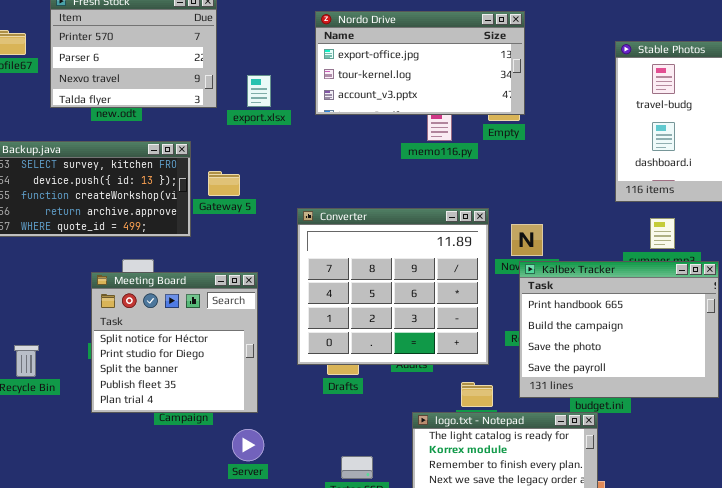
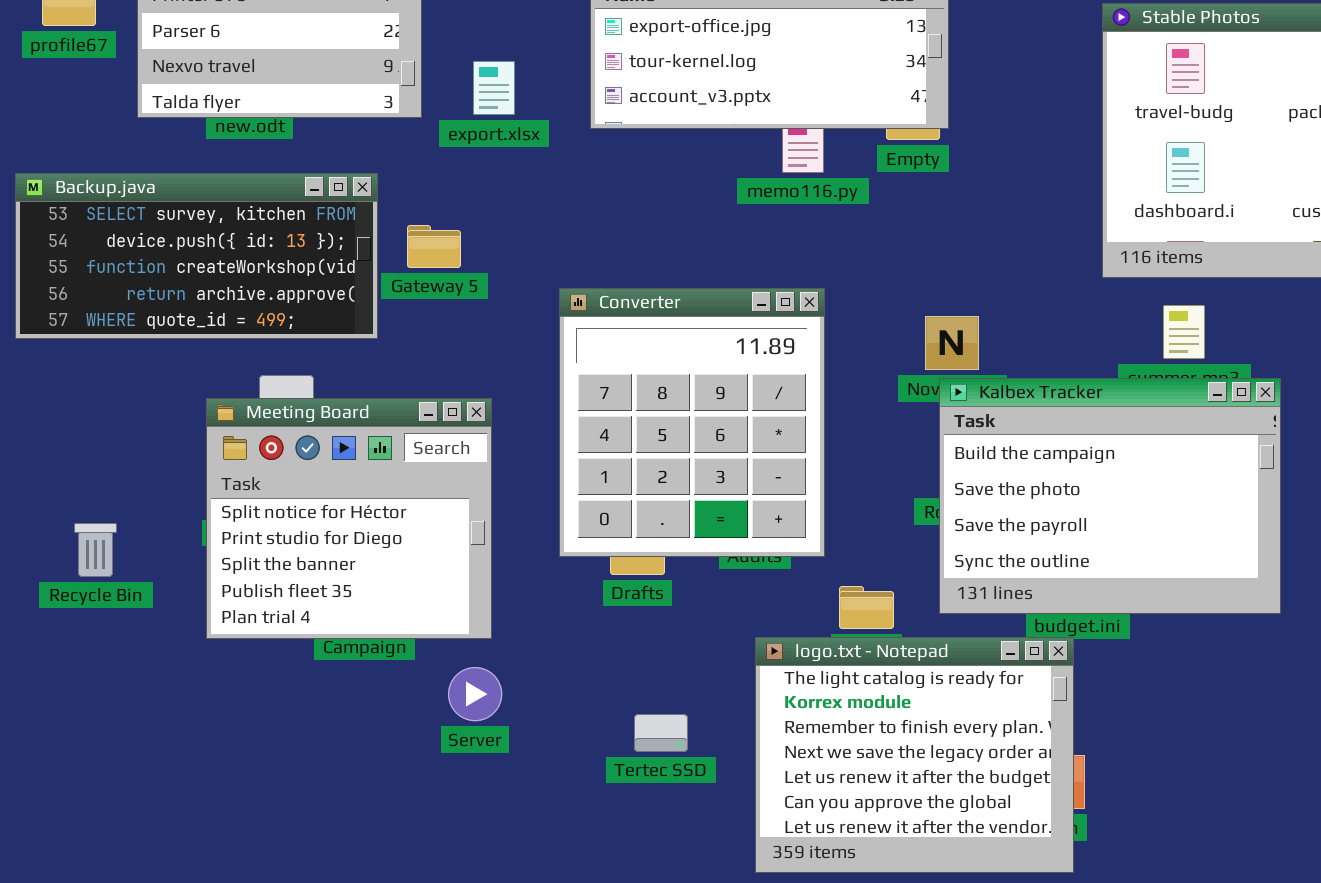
Converter: [297,208,489,365] -> [559,288,825,557], resized
Kalbex Tracker: [519,261,719,398] -> [939,378,1281,614], scrolled down 1 row

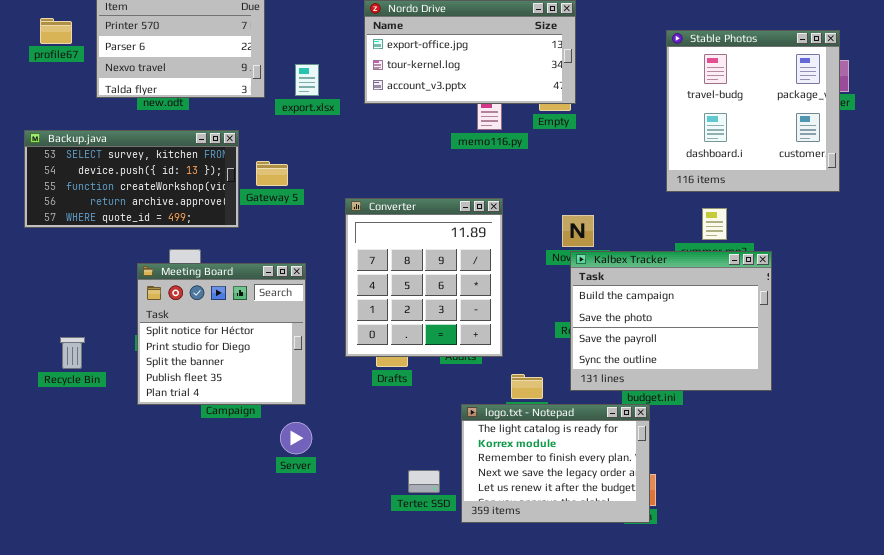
logo.txt - Notepad: [755,637,1074,873] -> [461,404,650,523], resized
Tertec SSD: [634,714,688,752] -> [408,470,440,493], moved

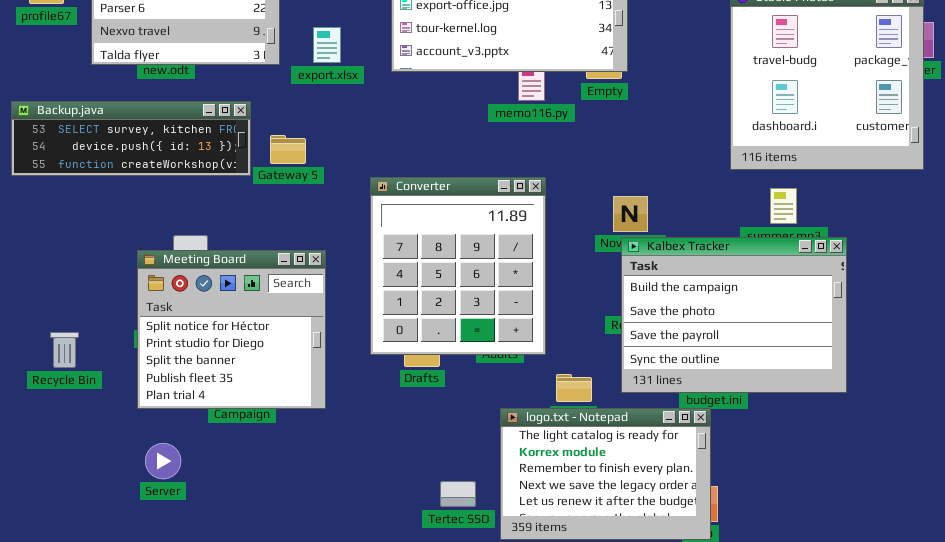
Backup.java: [24,130,239,228] -> [11,101,251,176], resized
Server: [280,422,312,454] -> [145,443,181,479], moved

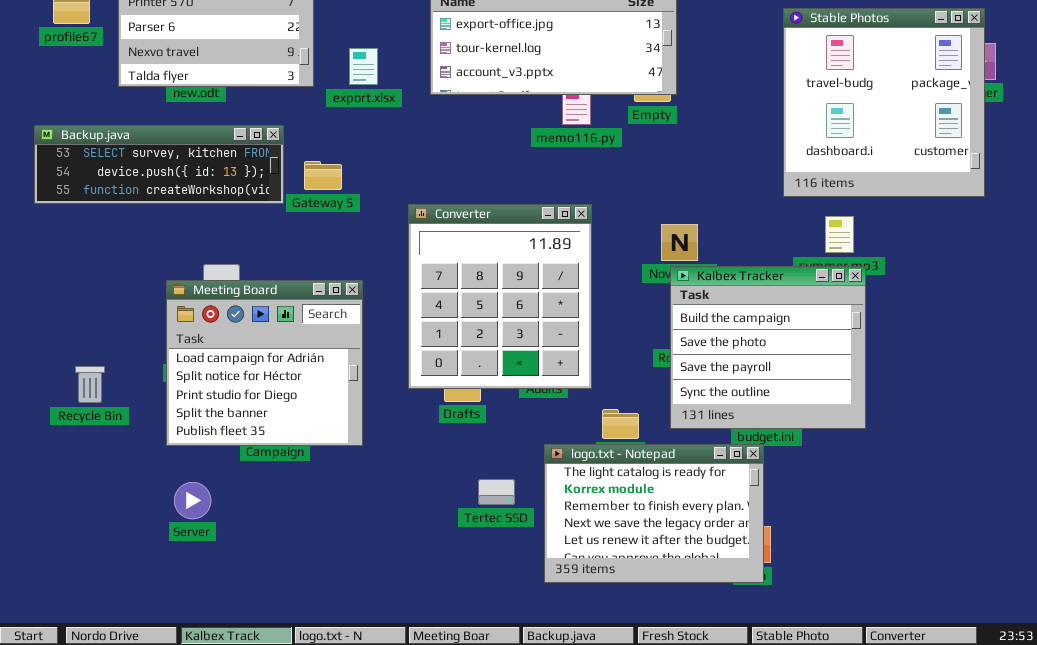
Kalbex Tracker: [621,237,847,393] -> [670,266,866,429], resized
Meeting Board: [137,250,326,409] -> [166,280,363,446], scrolled up 1 row
Tertec SSD: [440,481,476,507] -> [478,479,515,505], moved

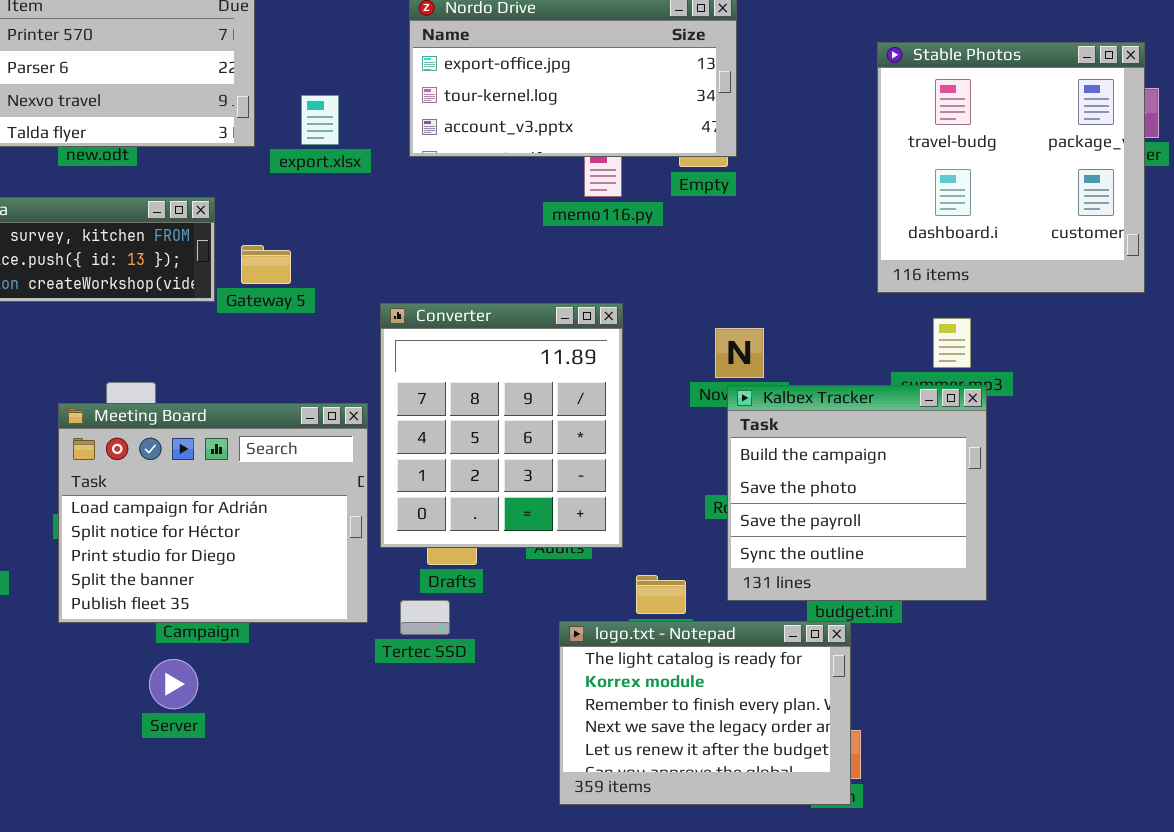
Meeting Board: [166,280,363,446] -> [58,403,368,623], resized
Tertec SSD: [478,479,515,505] -> [400,600,450,635], moved
Server: [174,482,211,519] -> [149,659,198,709], moved

